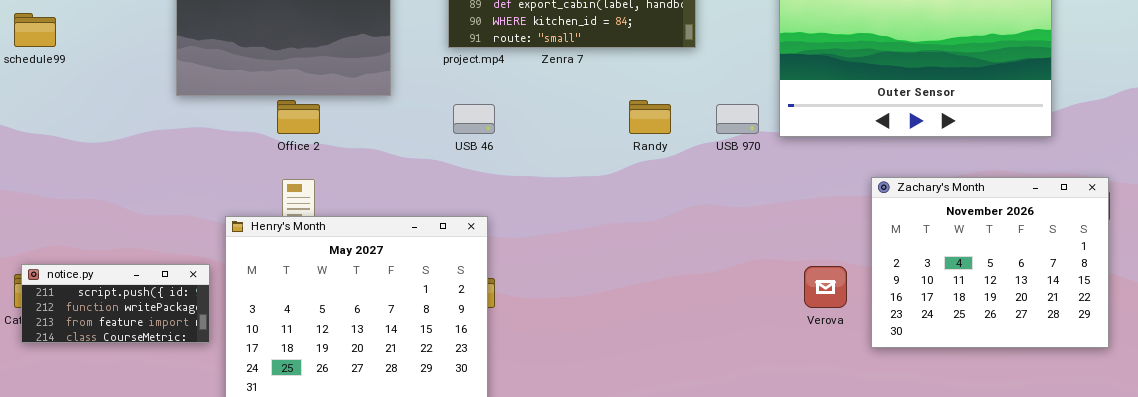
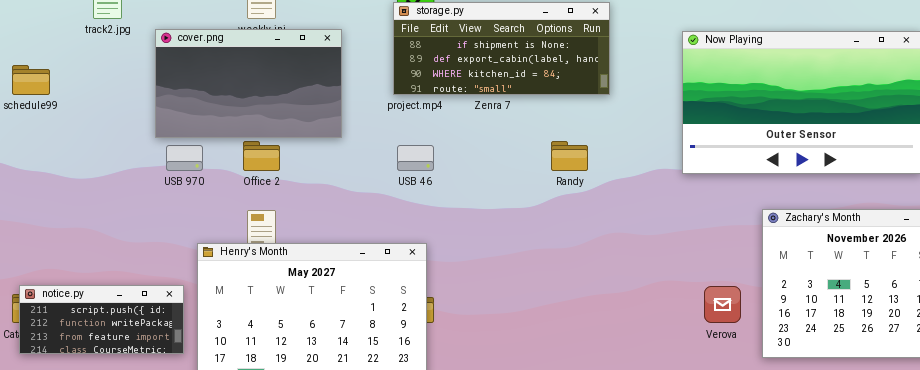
USB 970: [716,104,759,134] -> [166,145,203,171], moved

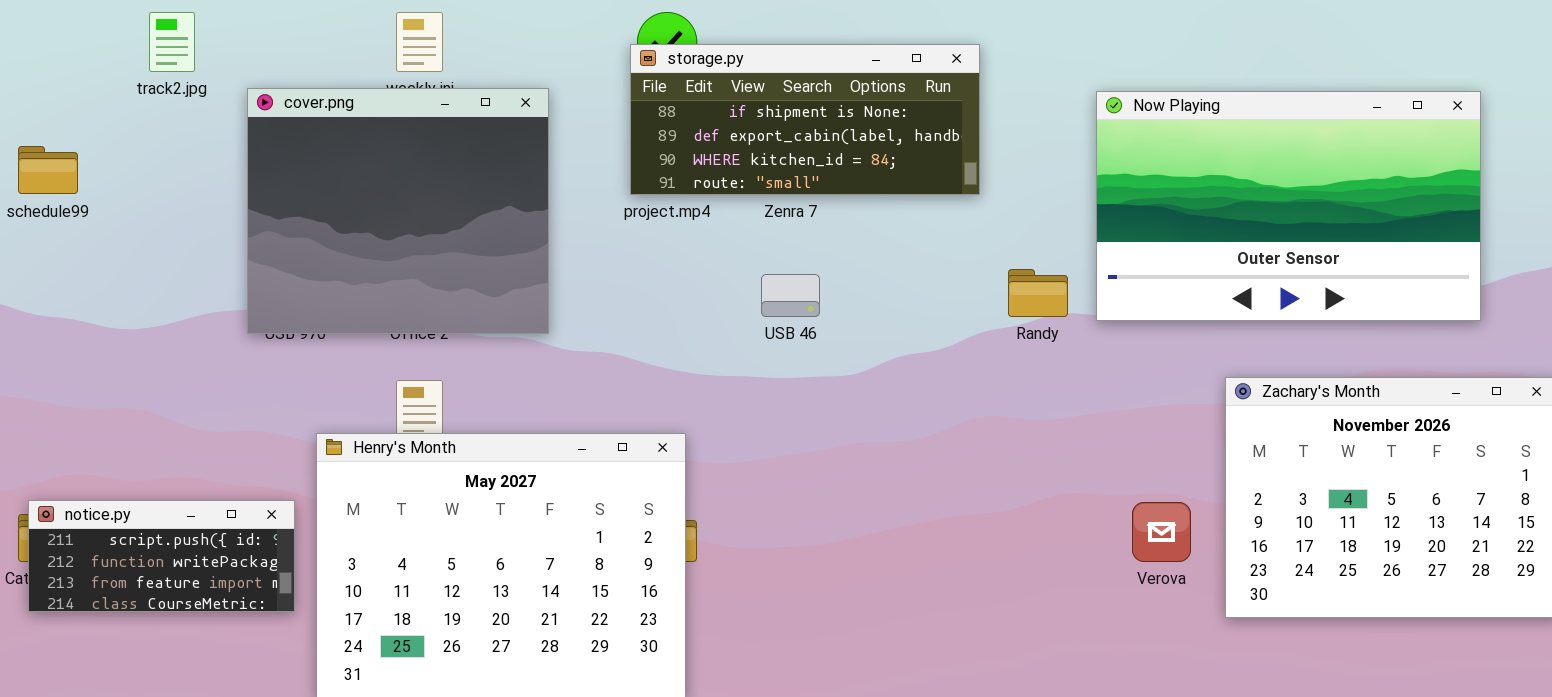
cover.png: [155,29,342,138] -> [247,88,549,334], resized
Randy: [551,141,588,171] -> [1008,269,1068,317], moved
USB 46: [397,145,434,171] -> [761,274,820,317], moved

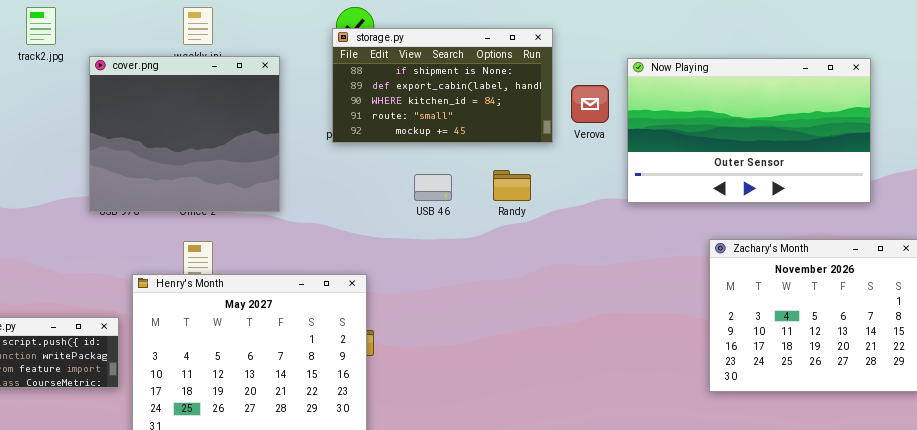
storage.py: [630,44,980,195] -> [332,28,553,143], resized
Randy: [1008,269,1068,317] -> [493,170,531,201], moved
Verova: [1132,502,1191,562] -> [571,85,609,123], moved

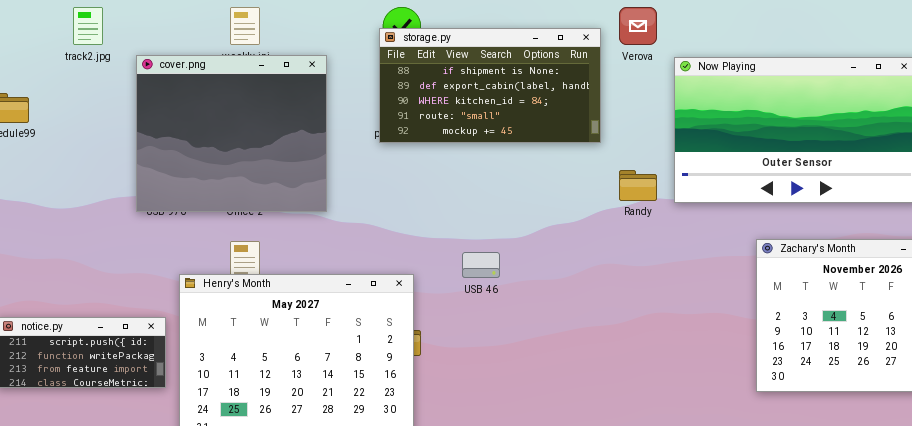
Verova: [571,85,609,123] -> [619,7,657,45], moved
Randy: [493,170,531,201] -> [619,170,657,201], moved
USB 46: [414,174,452,201] -> [462,252,500,278], moved

